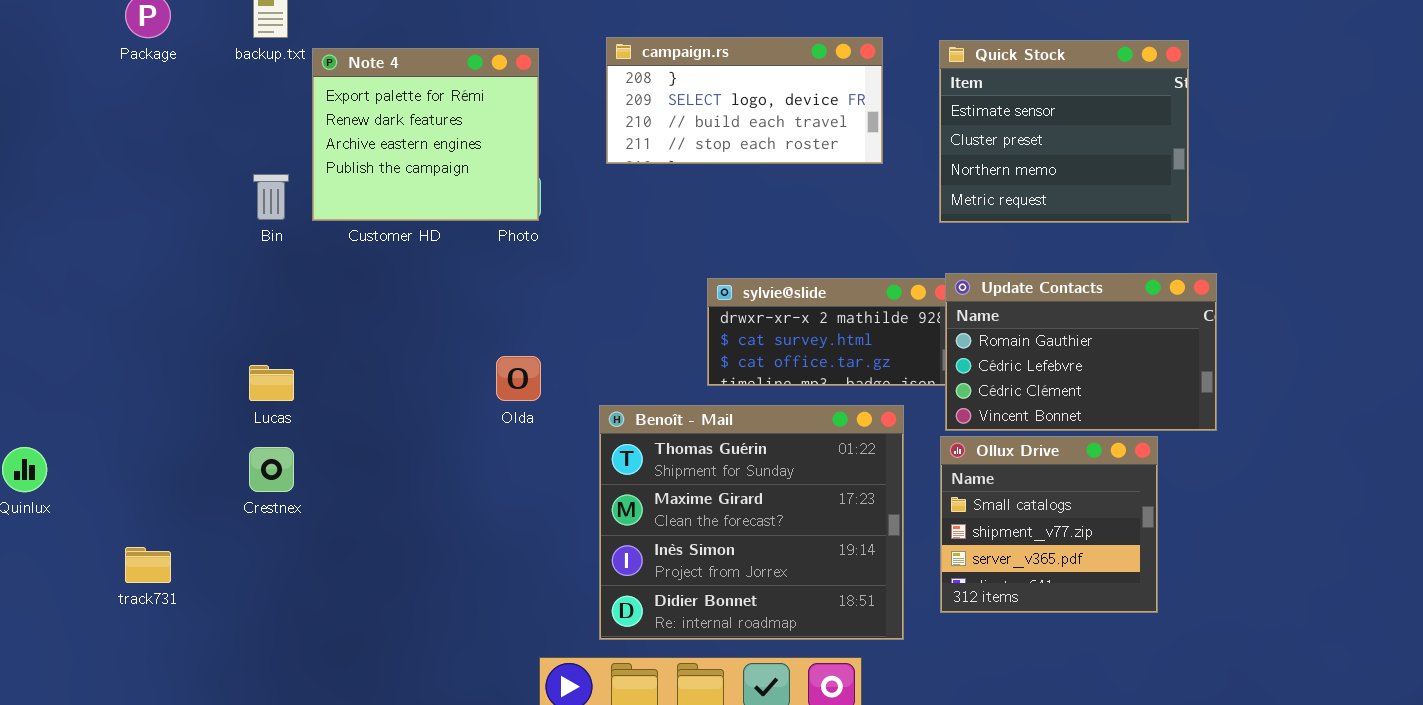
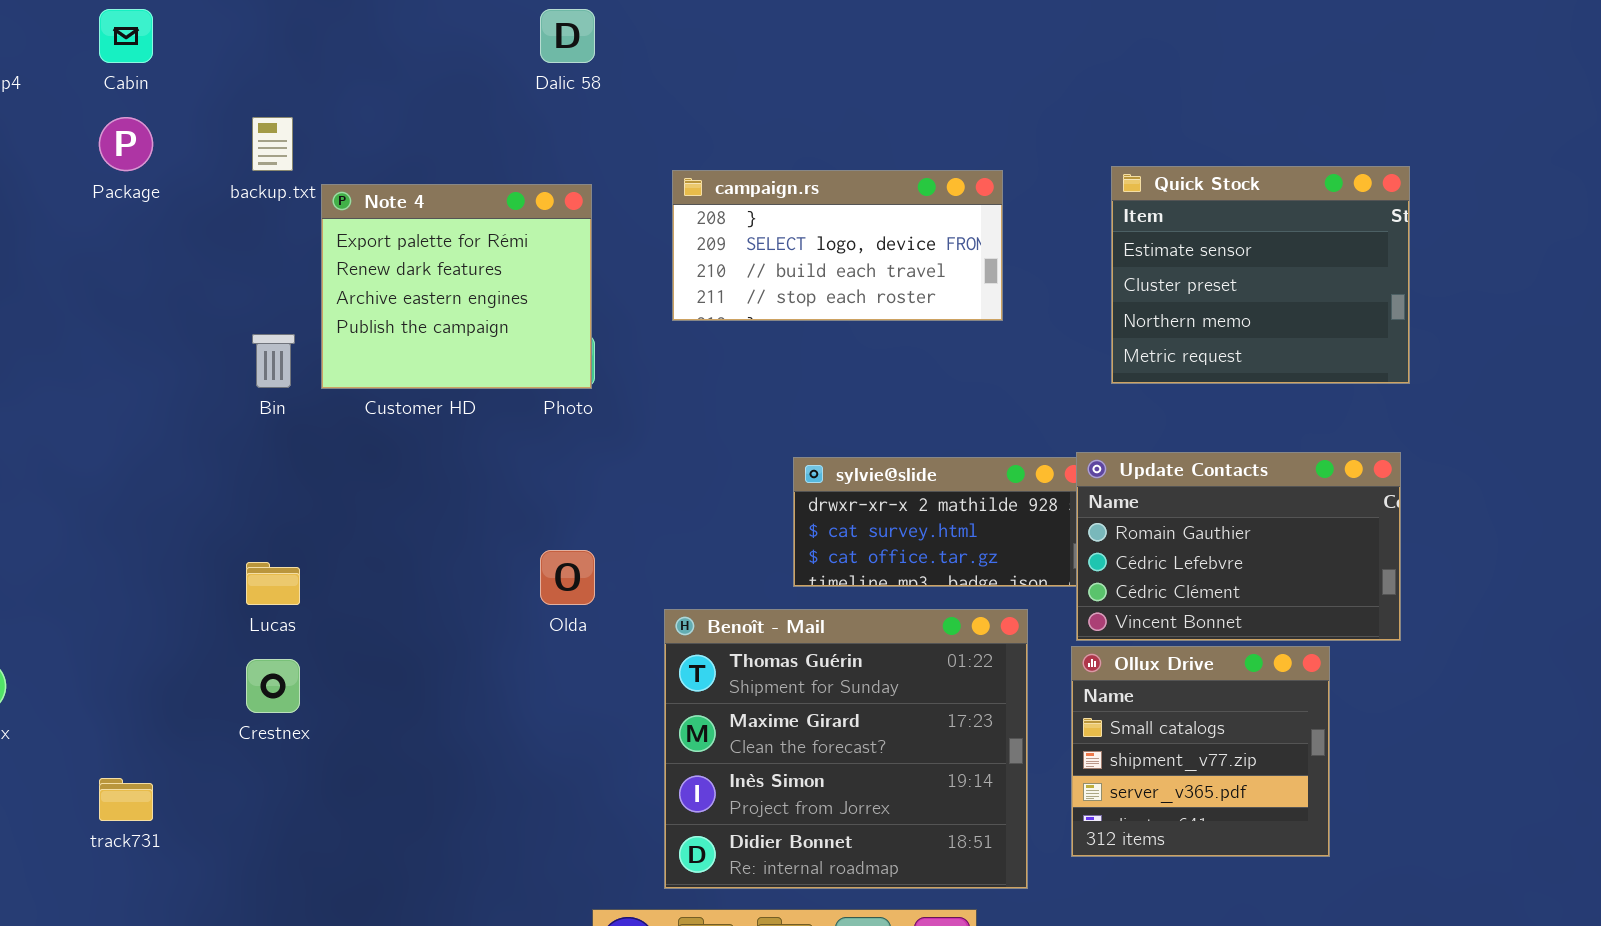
Quick Stock: [939,40,1189,223] -> [1111,166,1410,384], moved

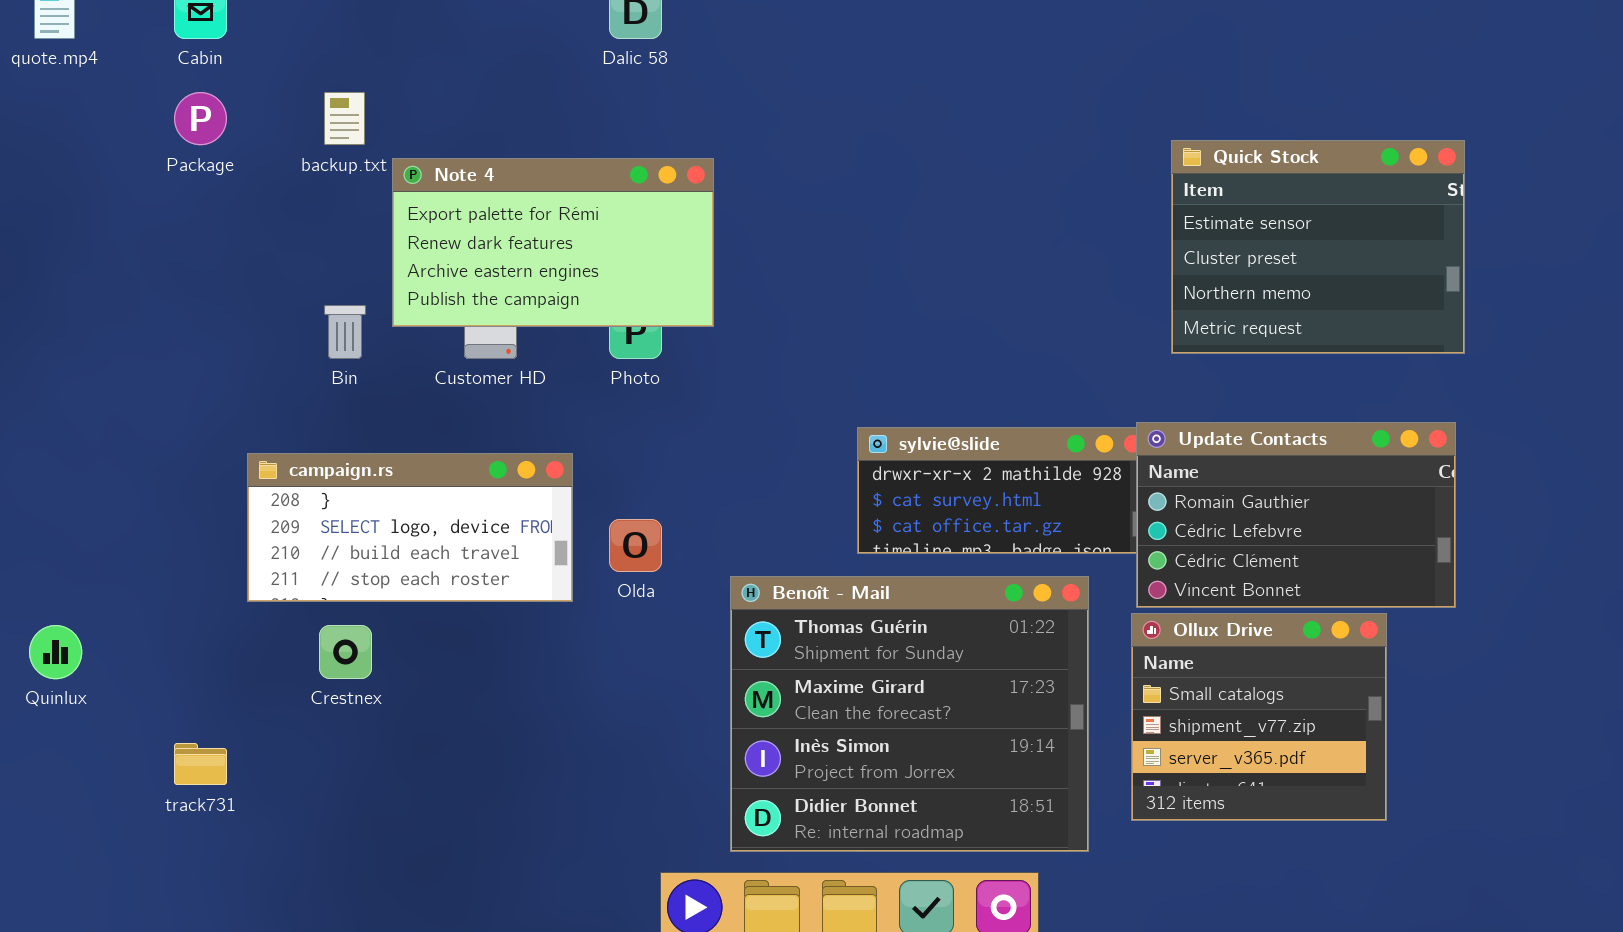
campaign.rs: [672,170,1003,321] -> [247,453,573,602], moved
Note 4: [321,184,592,389] -> [392,158,714,327], resized

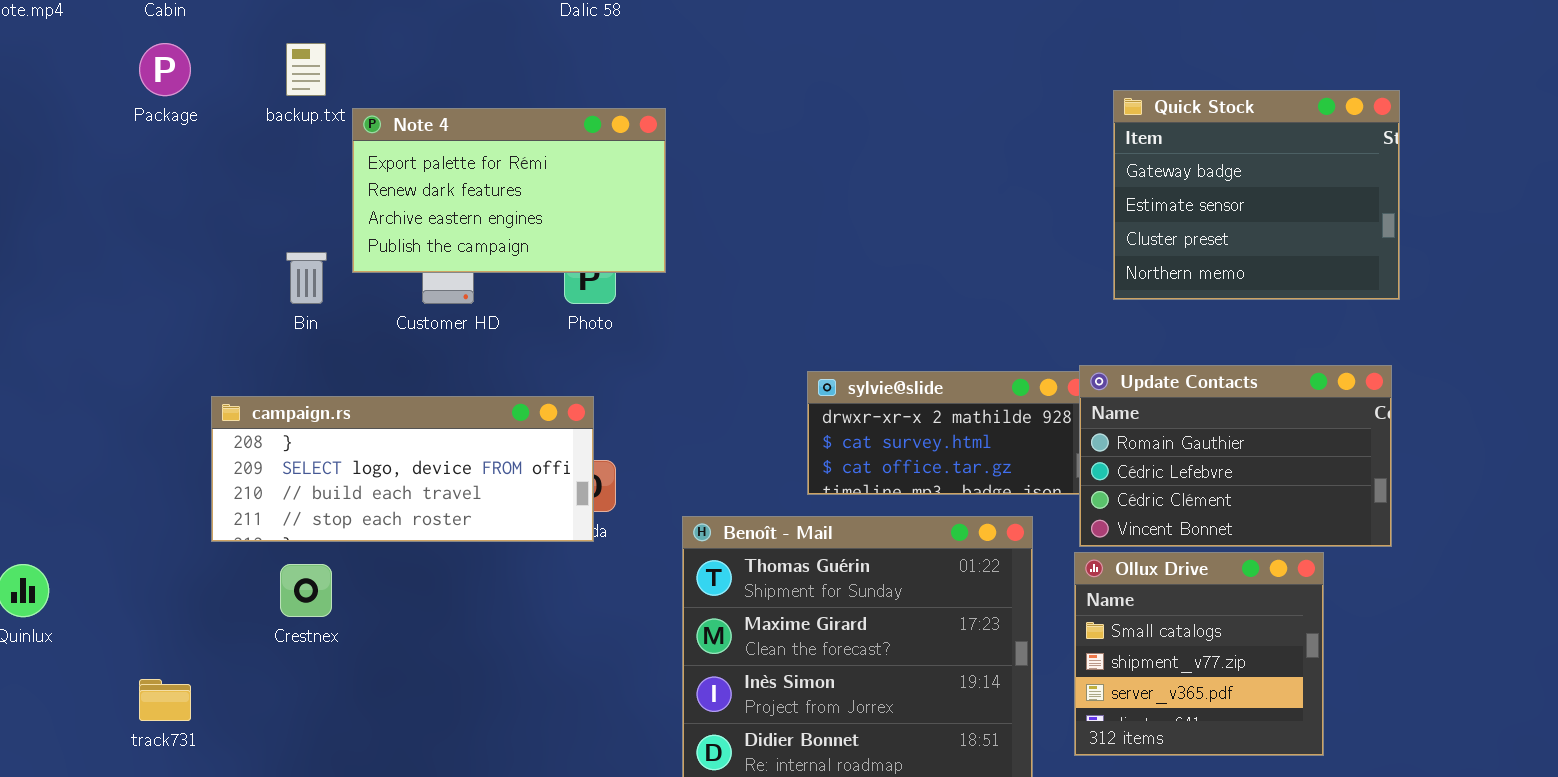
Quick Stock: [1171,140,1465,354] -> [1113,90,1400,300], scrolled up 1 row
campaign.rs: [247,453,573,602] -> [211,396,594,542], resized

